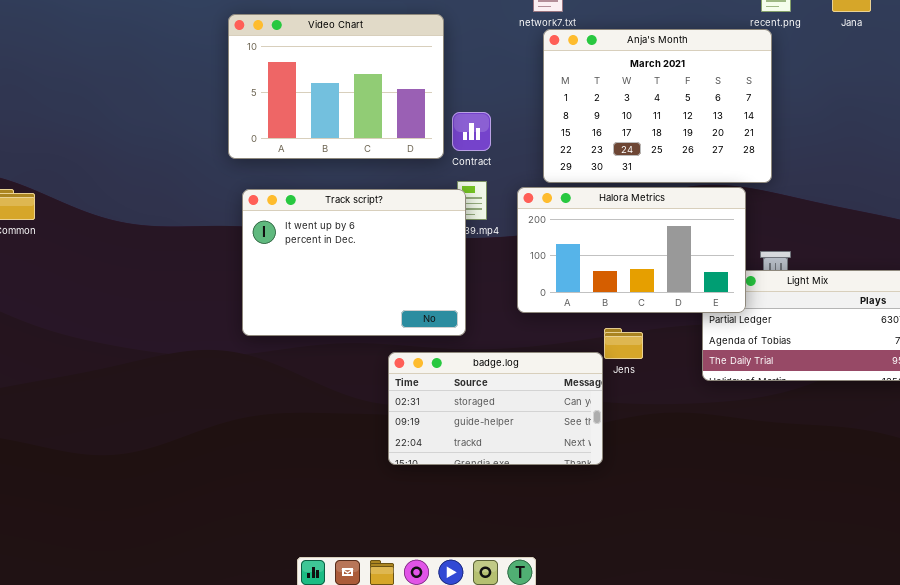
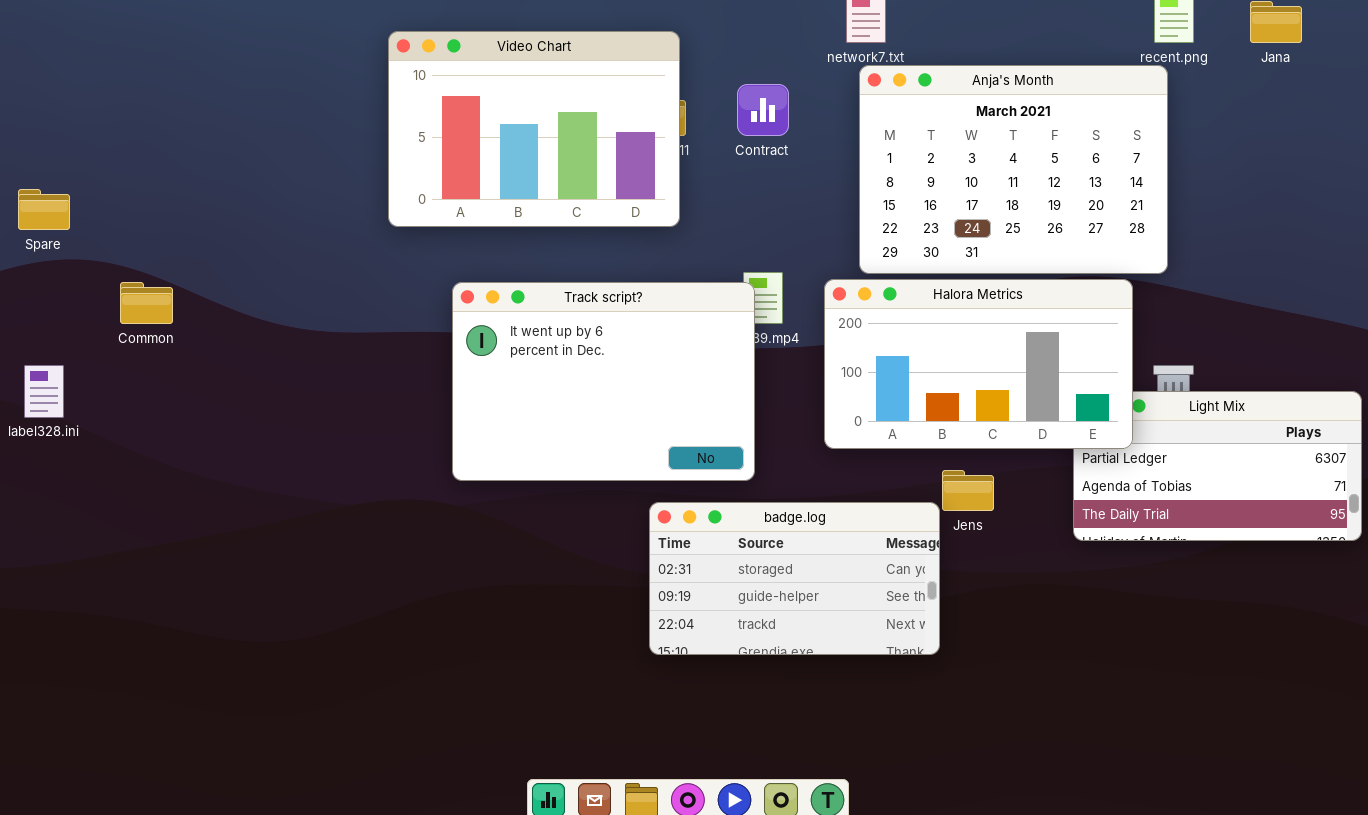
Video Chart: [228,14,444,159] -> [388,31,680,227], moved
Contract: [452,112,491,151] -> [737,84,789,136], moved

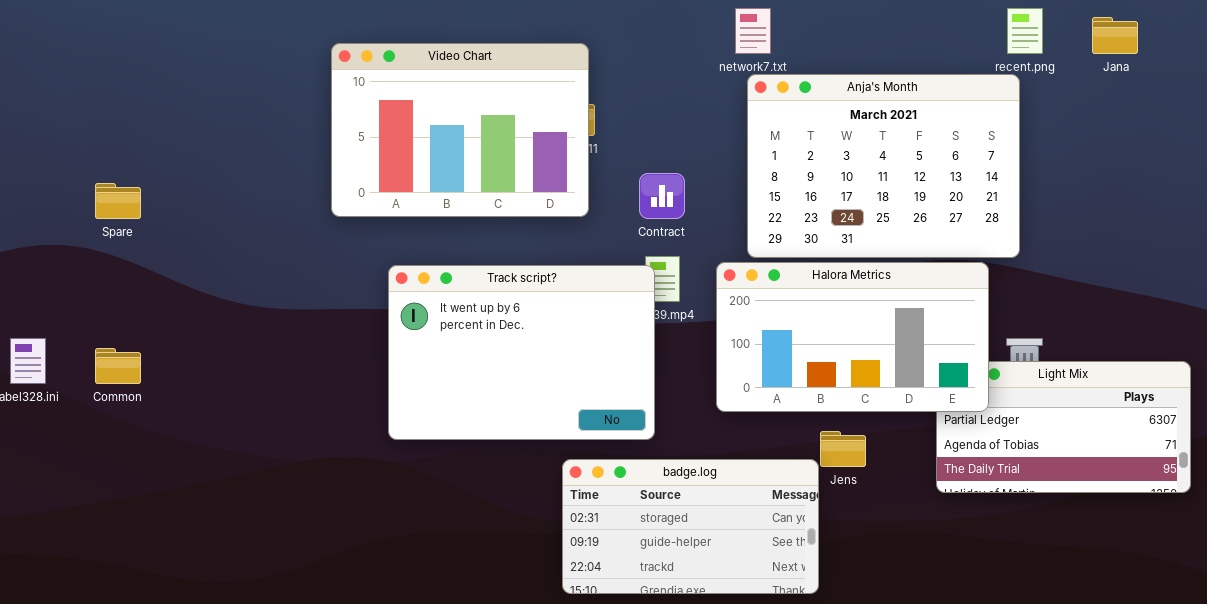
Contract: [737,84,789,136] -> [639,173,685,219], moved
Spare: [18,189,70,230] -> [95,183,141,219], moved
Common: [120,282,173,324] -> [95,348,141,384], moved

